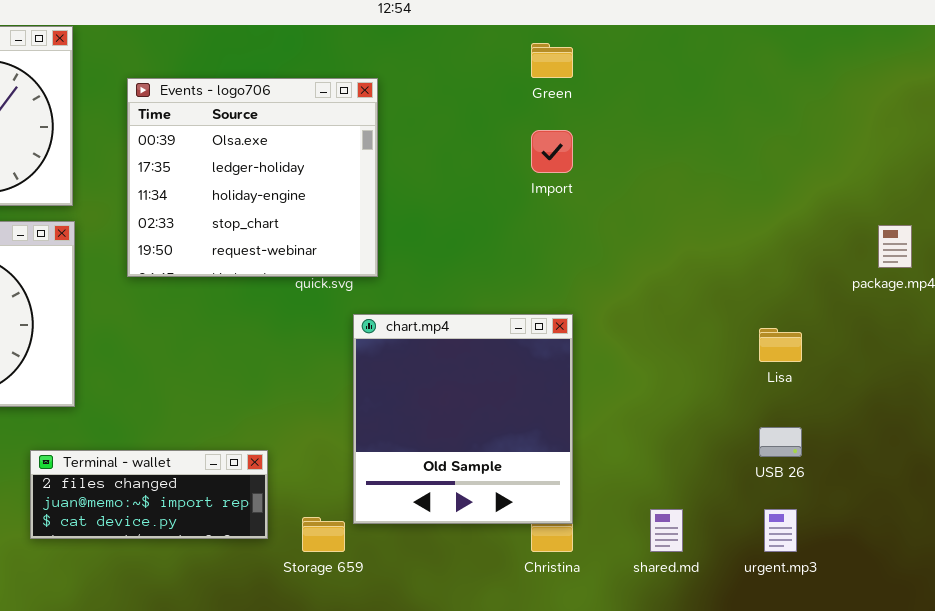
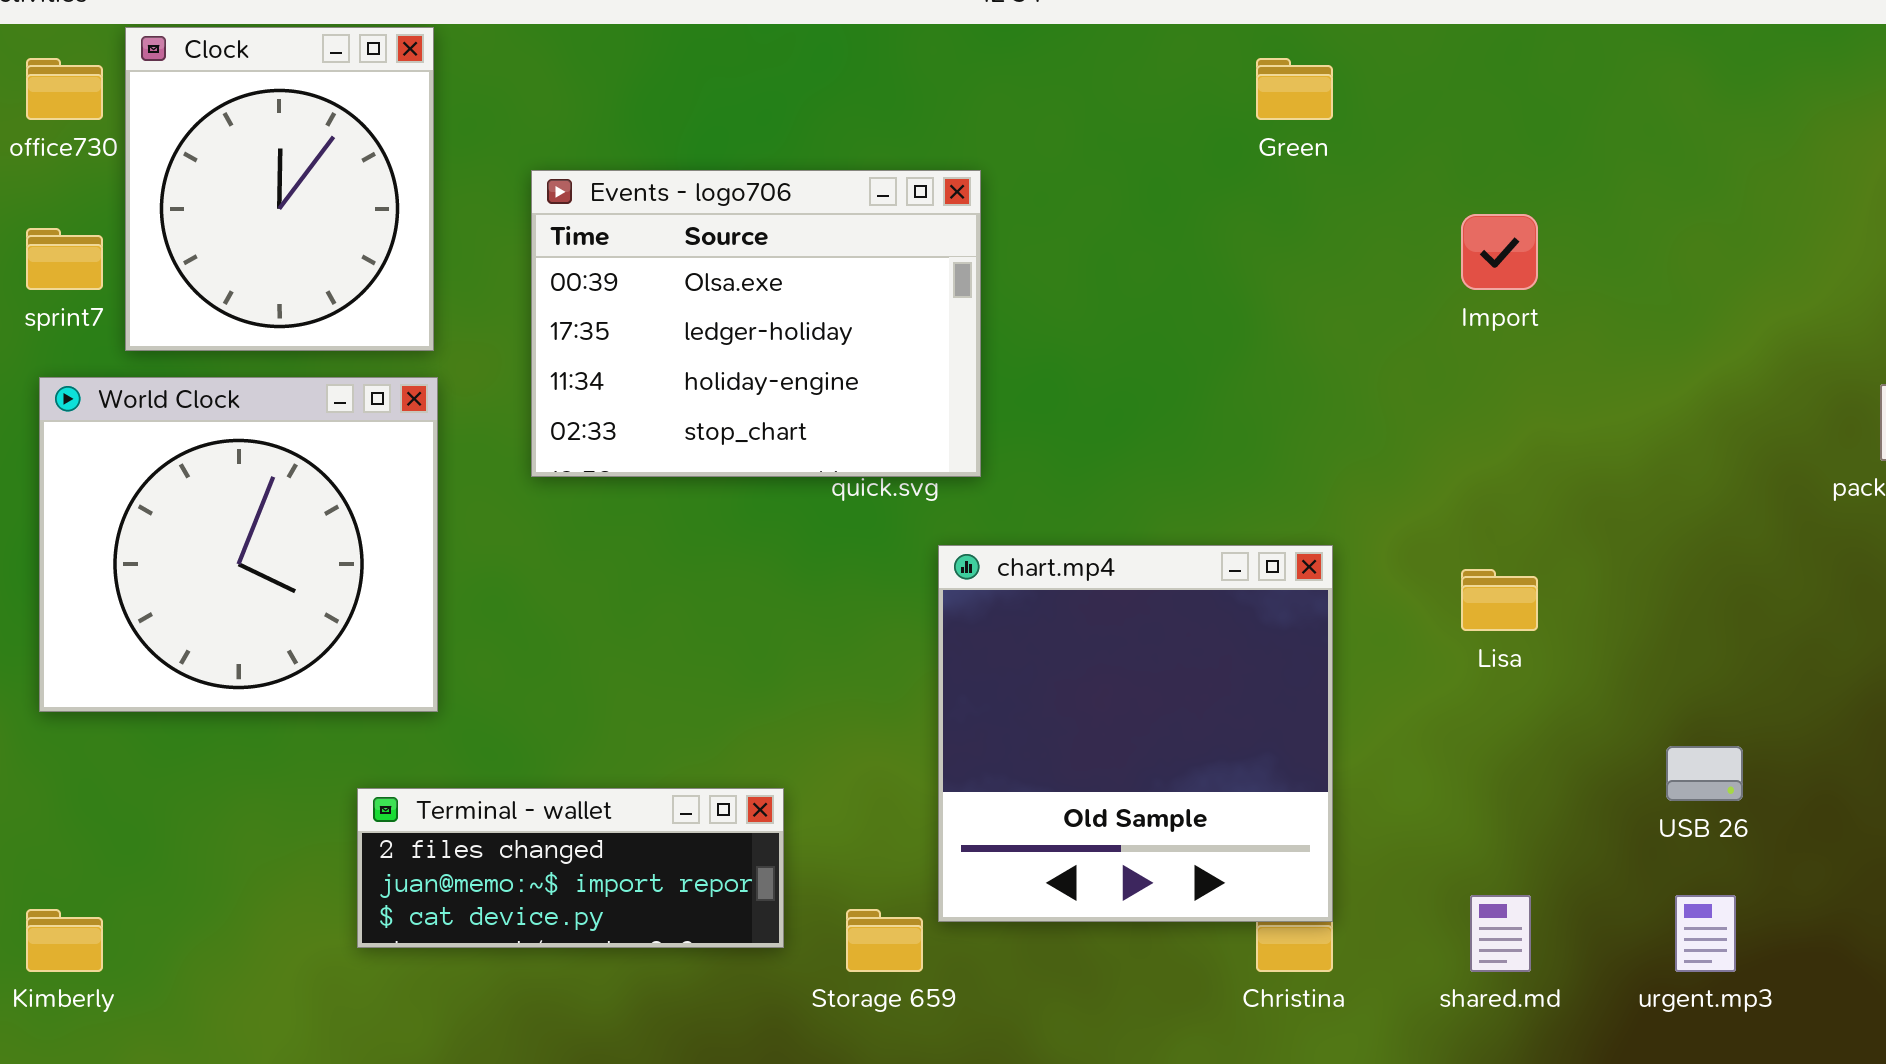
Events - logo706: [127,78,378,277] -> [531,170,981,477], resized
Import: [531,130,573,173] -> [1461,214,1538,290], moved
Lisa: [759,328,802,362] -> [1461,569,1538,631], moved

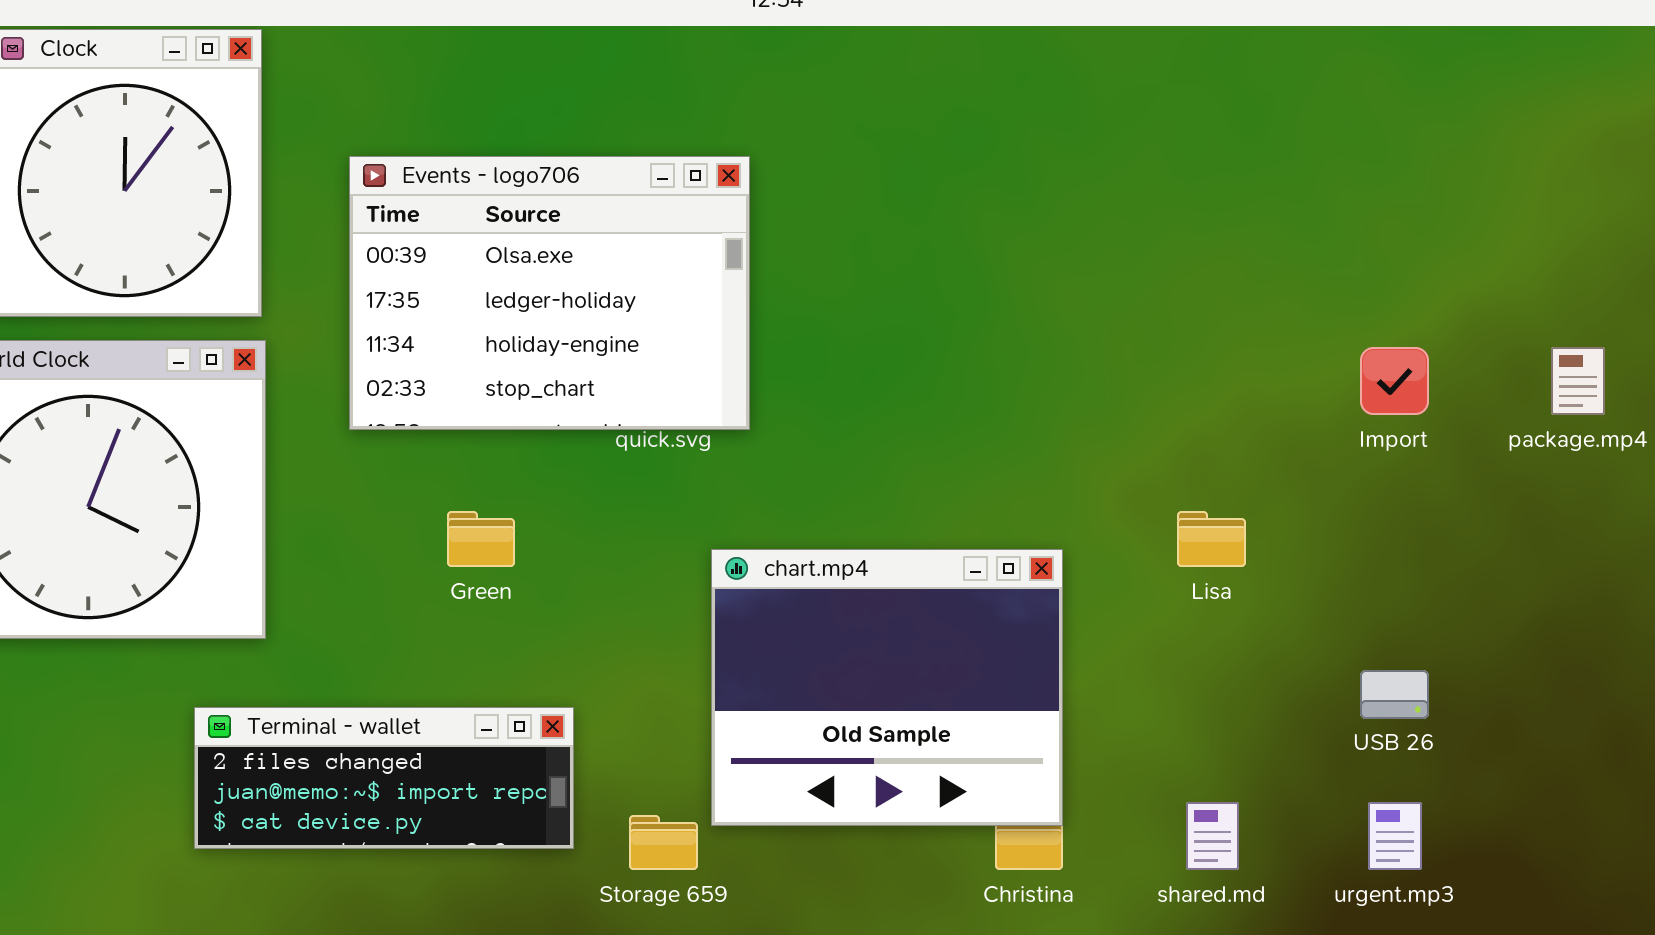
Green: [1256,58,1333,120] -> [447,511,515,567], moved
Import: [1461,214,1538,290] -> [1360,347,1429,415], moved
chart.mp4: [938,545,1333,922] -> [711,549,1063,826], resized

